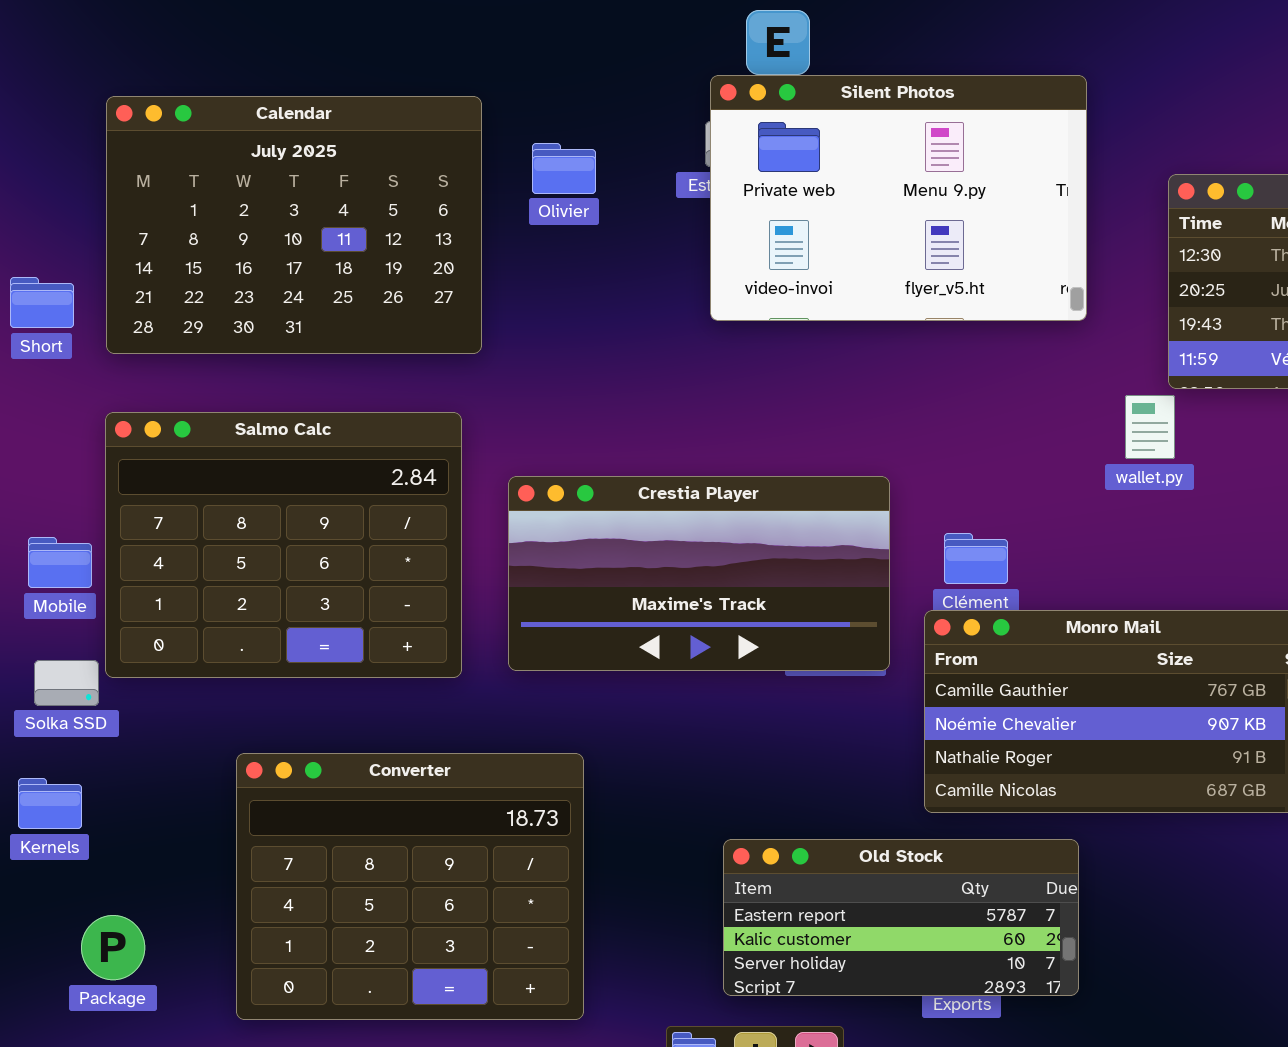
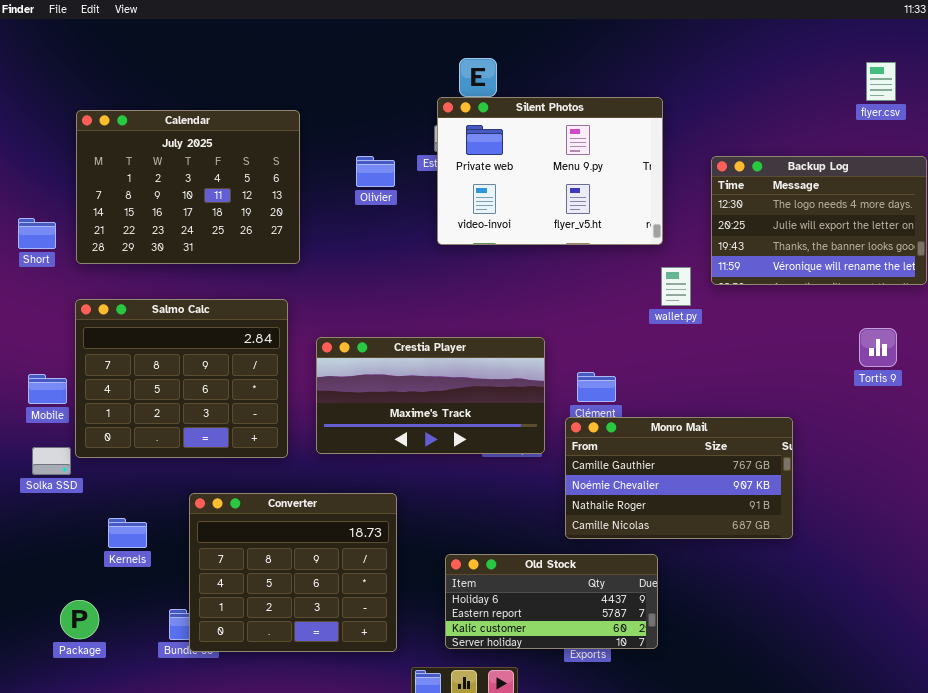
Olivier: [532,143,596,194] -> [356,156,395,187], moved
wallet.py: [1125,395,1175,459] -> [661,267,691,306], moved
Converter: [236,753,584,1020] -> [189,493,397,652], moved
Kernels: [18,778,82,829] -> [108,518,147,548], moved
Old Stock: [723,839,1079,996] -> [445,554,658,649], scrolled up 1 row

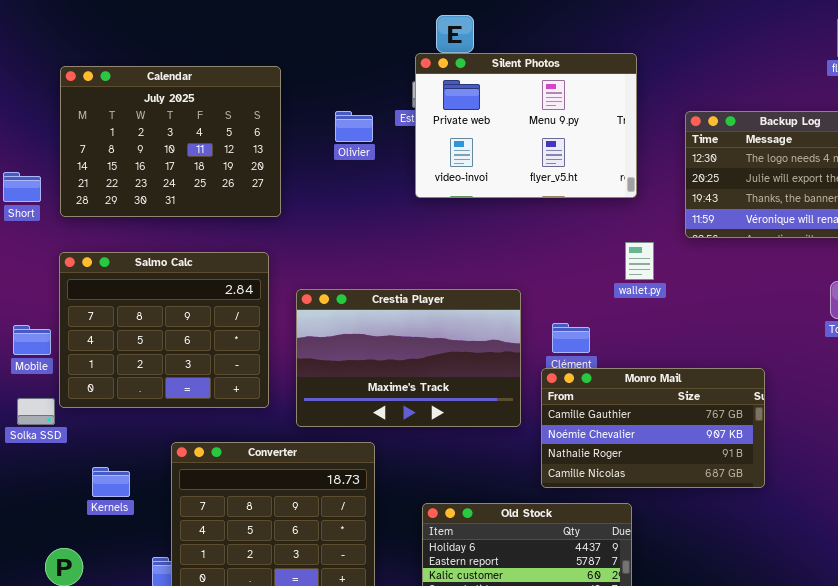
wallet.py: [661,267,691,306] -> [625,242,654,280], moved
Crestia Player: [316,337,545,454] -> [296,289,521,427], resized

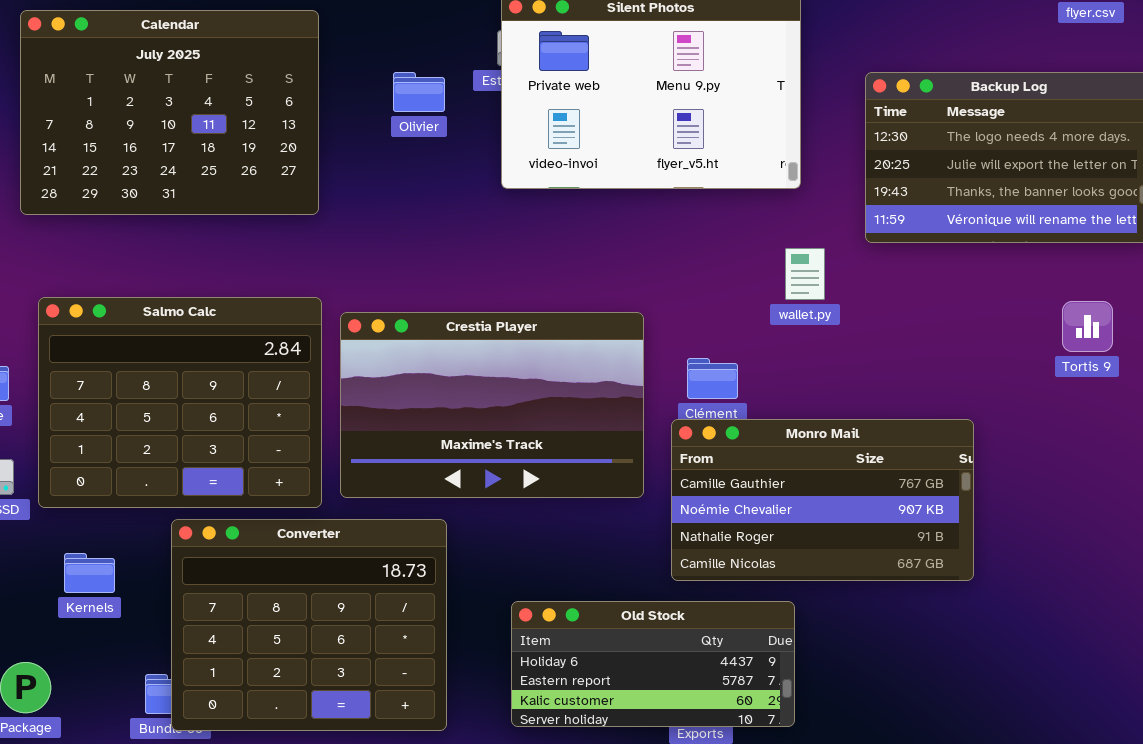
Salmo Calc: [59,252,269,408] -> [38,297,322,508], moved

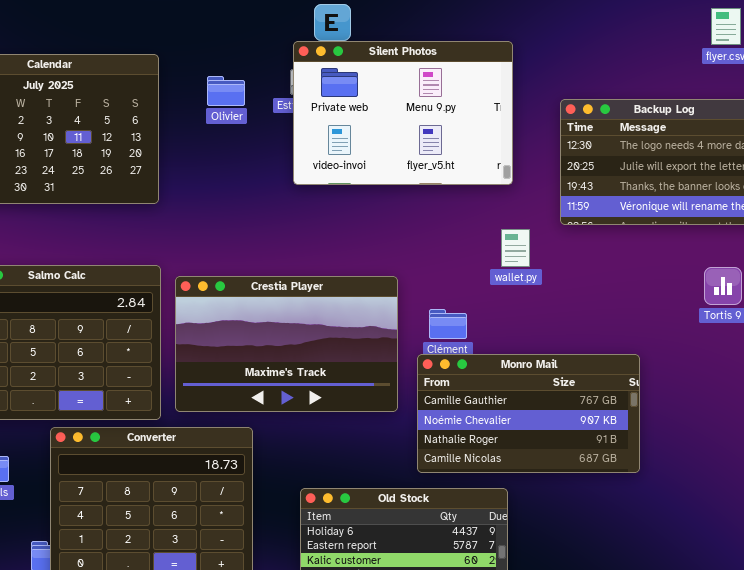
Olivier: [393,72,445,112] -> [207,76,245,106], moved

